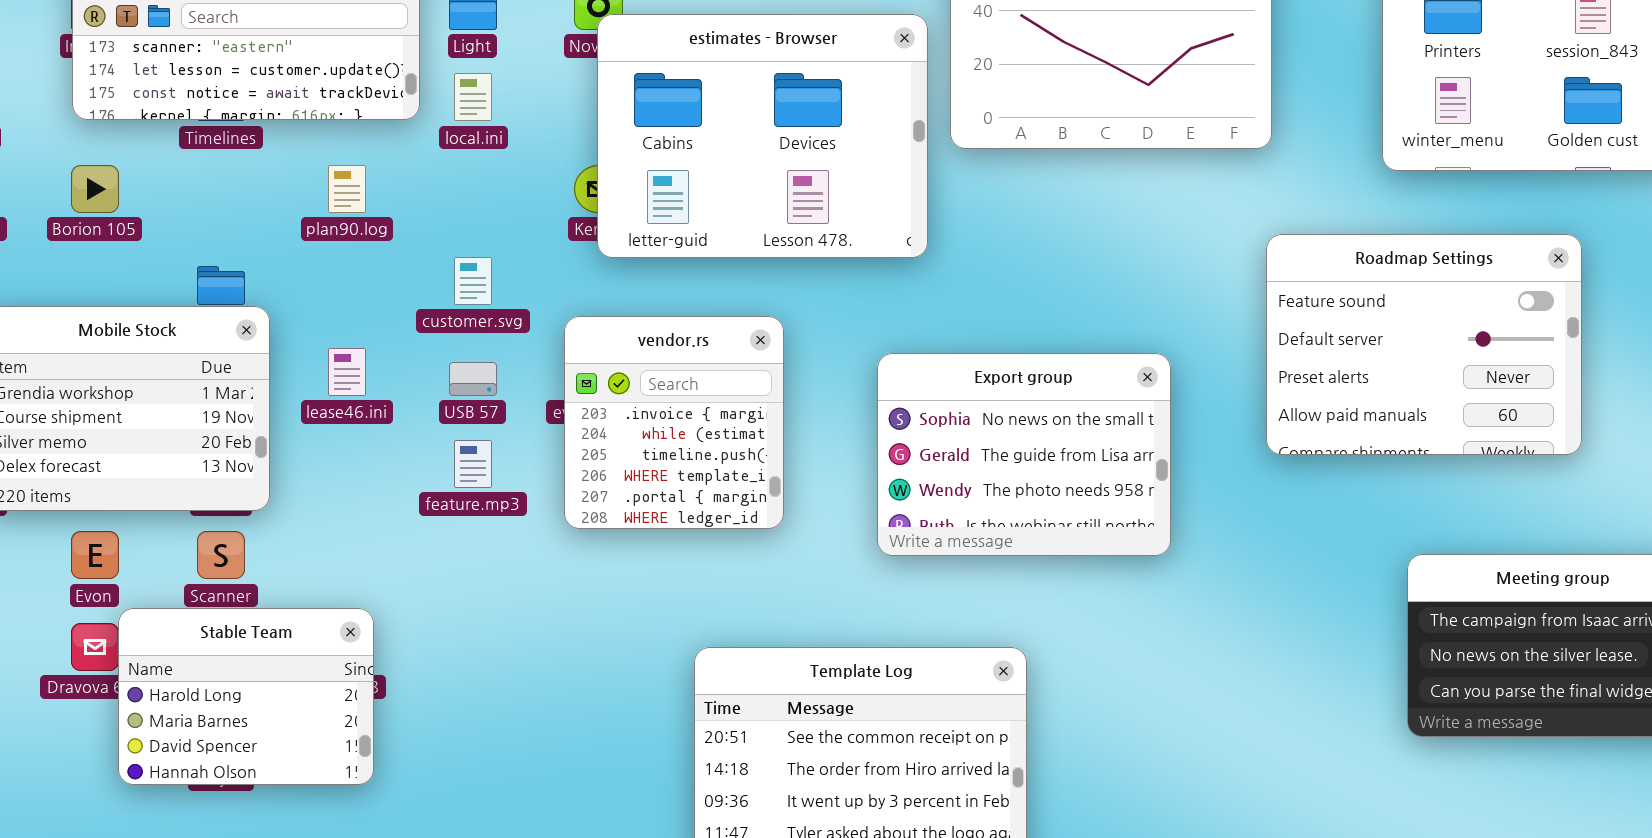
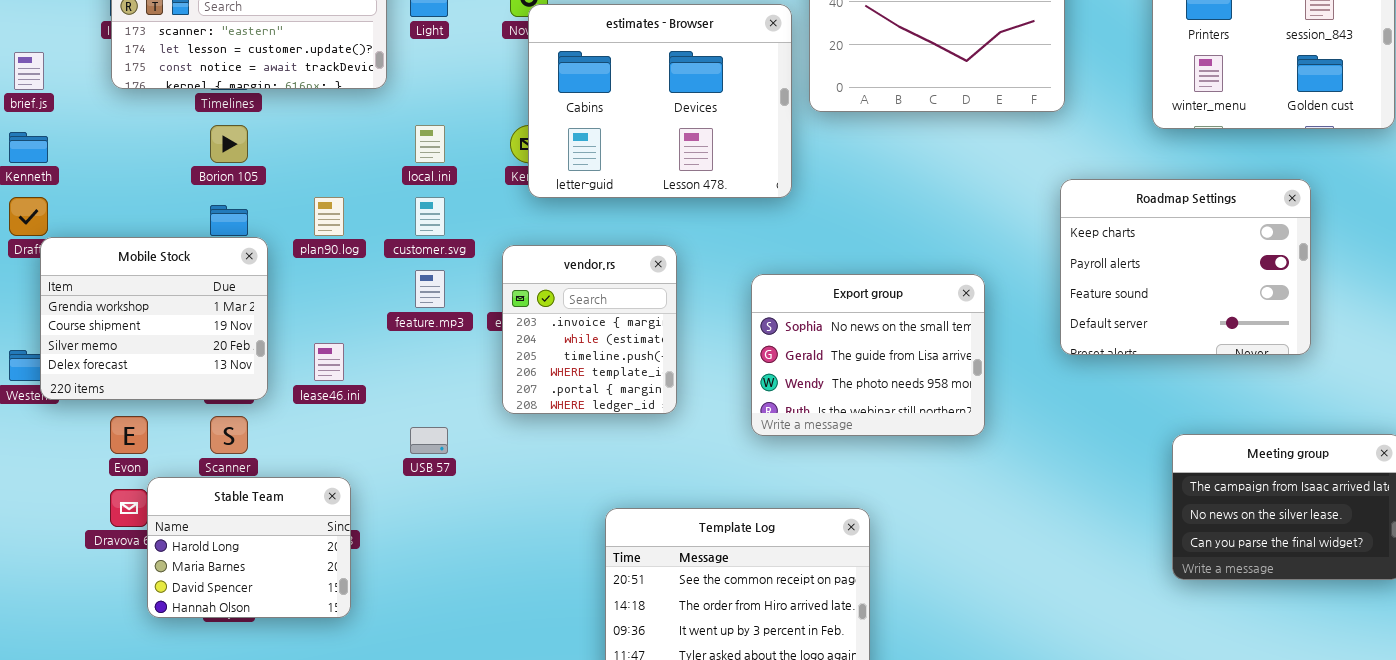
local.ini: [454,73,492,121] -> [415,125,445,163], moved
Borion 105: [71,165,119,213] -> [210,125,248,163], moved
plan90.log: [328,165,366,213] -> [314,197,344,236], moved
Roadmap Settings: [1266,234,1582,455] -> [1060,179,1311,355], scrolled up 2 rows
lease46.ini: [328,348,366,396] -> [314,343,344,381], moved
USB 57: [449,362,497,396] -> [410,427,448,454], moved
feature.mp3: [454,440,492,488] -> [415,270,445,308], moved

